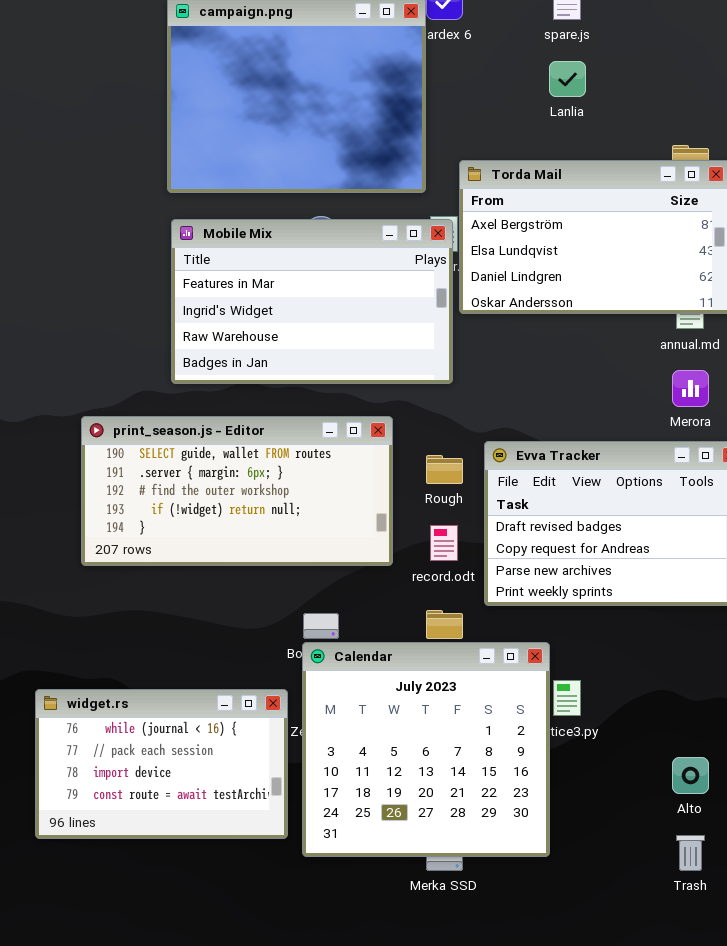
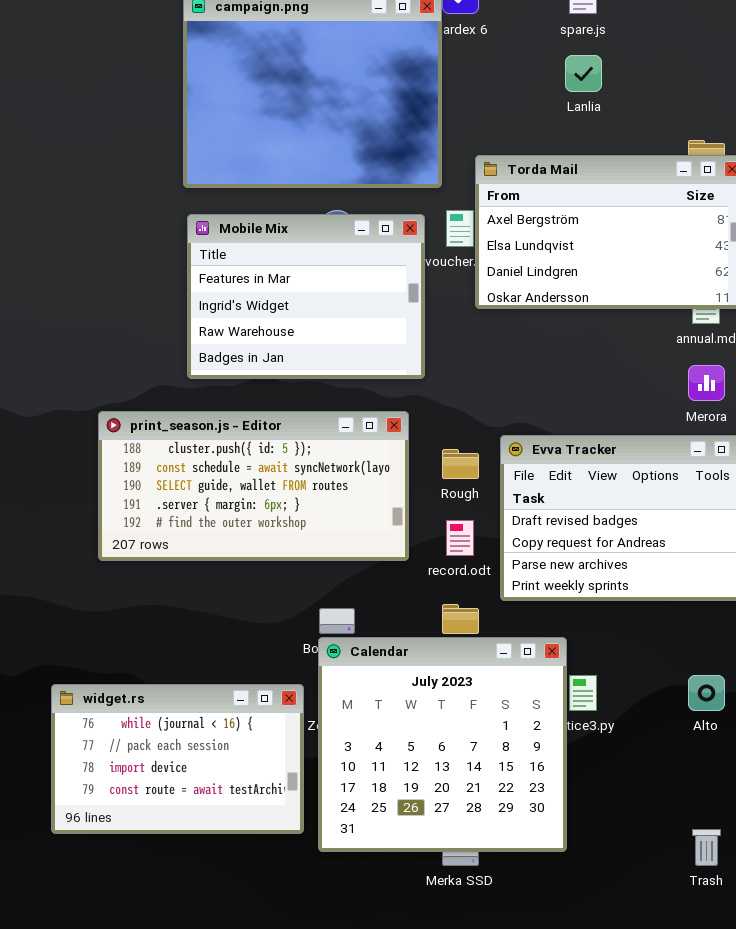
Mobile Mix: [171,219,453,384] -> [187,214,425,379], resized
print_season.js - Editor: [81,416,393,566] -> [98,411,409,561], scrolled up 2 rows
Alto: [672,757,709,794] -> [688,675,725,711], moved

